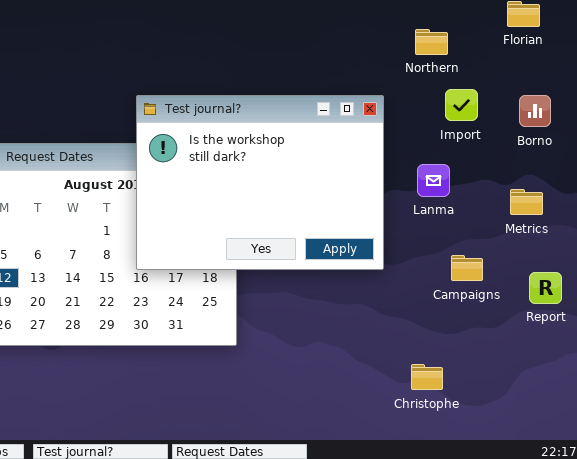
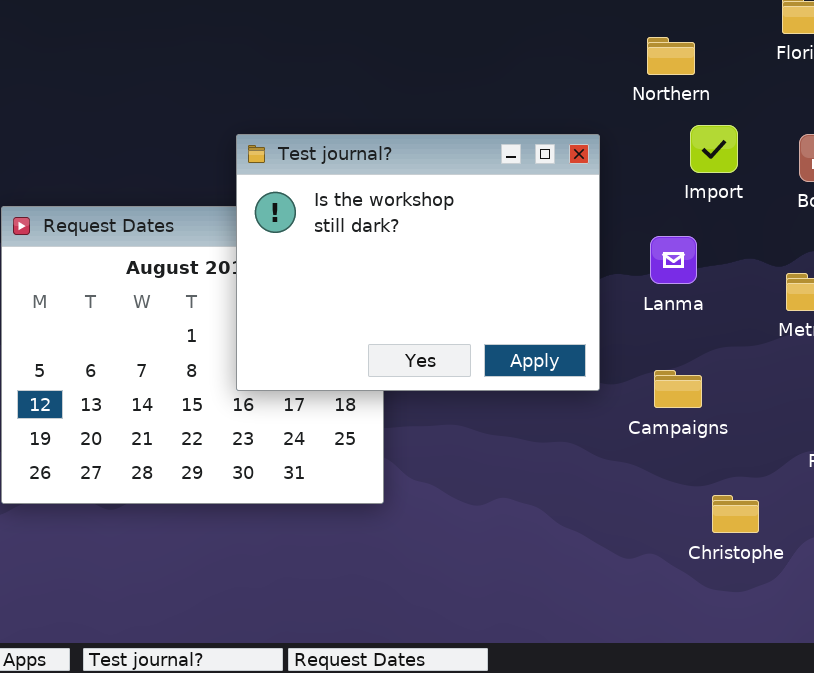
Campaigns: [451,255,483,281] -> [654,370,702,408], moved
Christophe: [411,364,443,390] -> [712,495,759,533], moved

